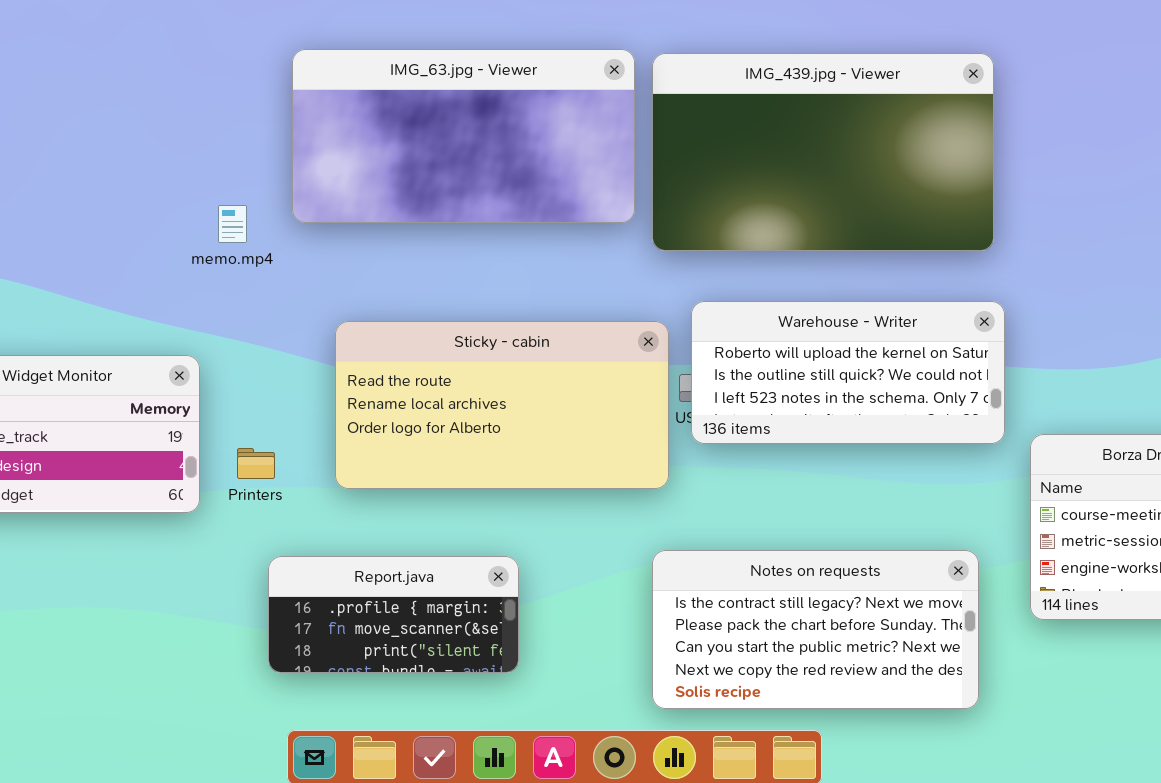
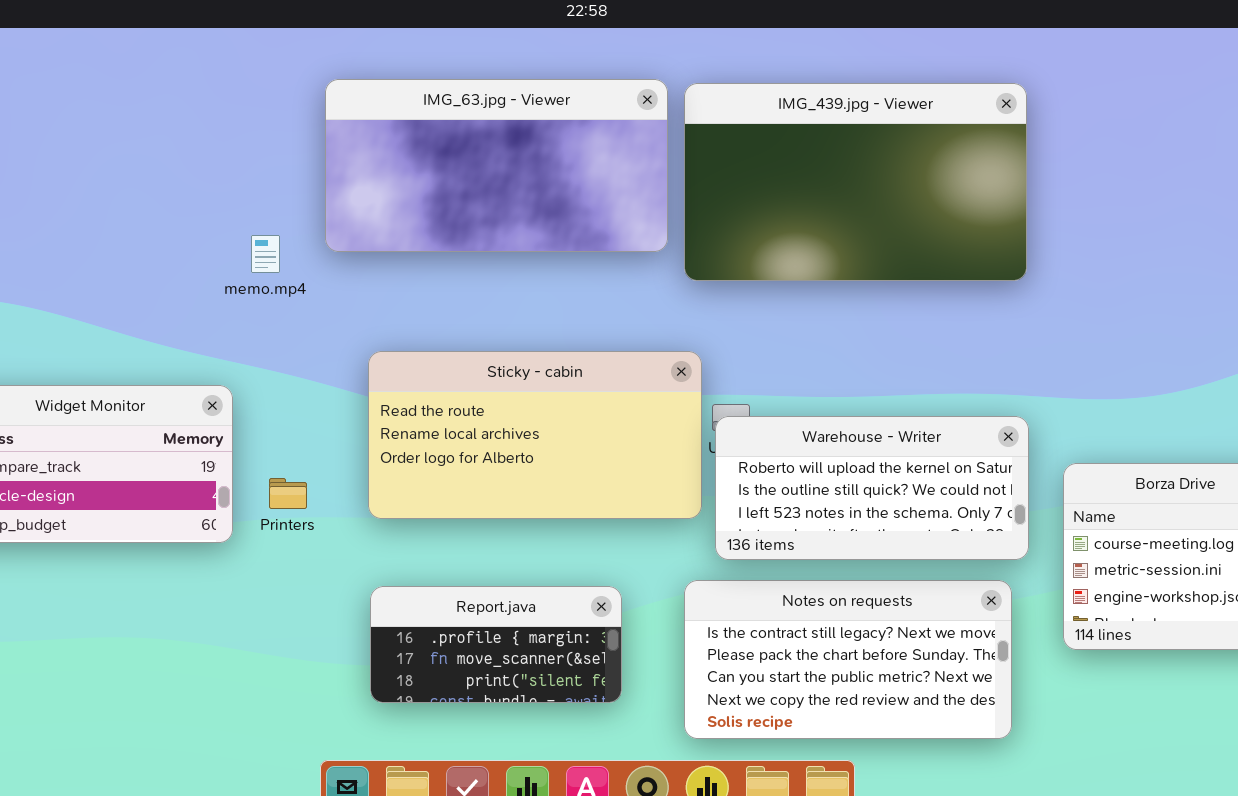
Warehouse - Writer: [691,301,1005,444] -> [715,416,1029,560], moved
Report.java: [268,556,519,673] -> [370,586,622,703], moved

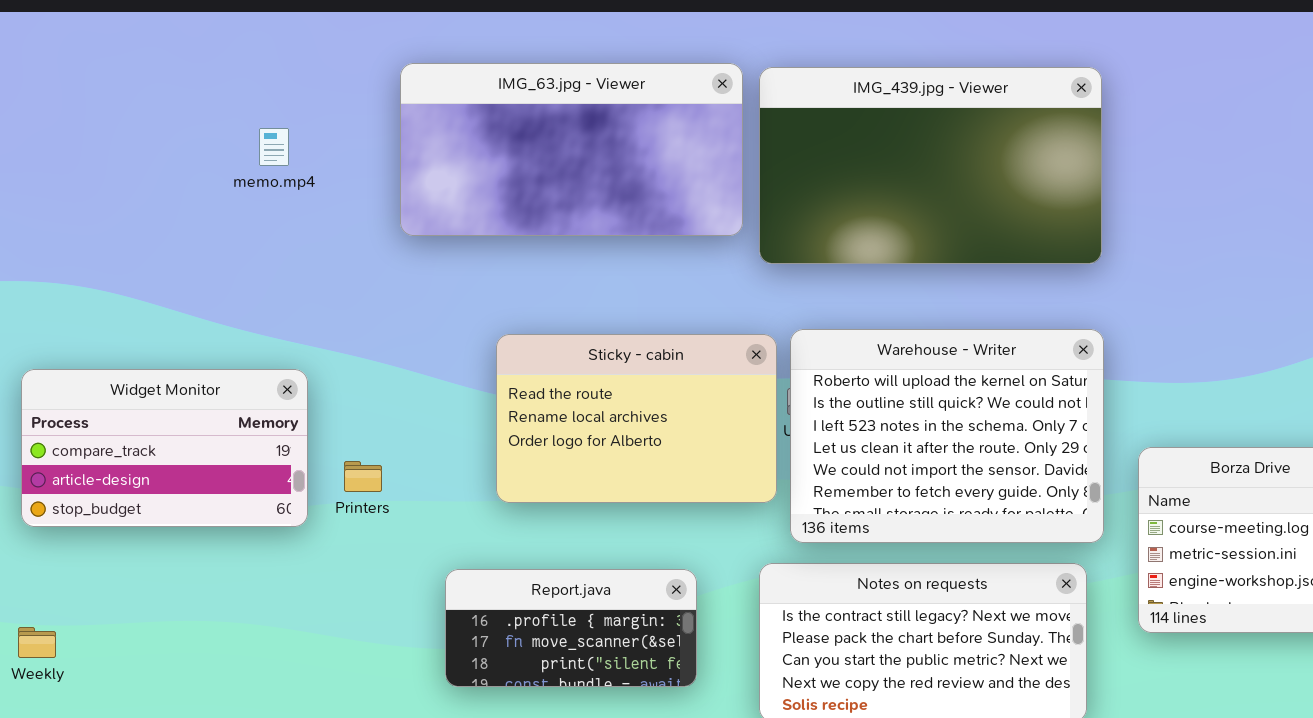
memo.mp4: [251,235,280,273] -> [259,128,289,166], moved
Sticky - cabin: [368,351,702,519] -> [496,334,777,503], resized
Warehouse - Writer: [715,416,1029,560] -> [790,329,1104,543], resized

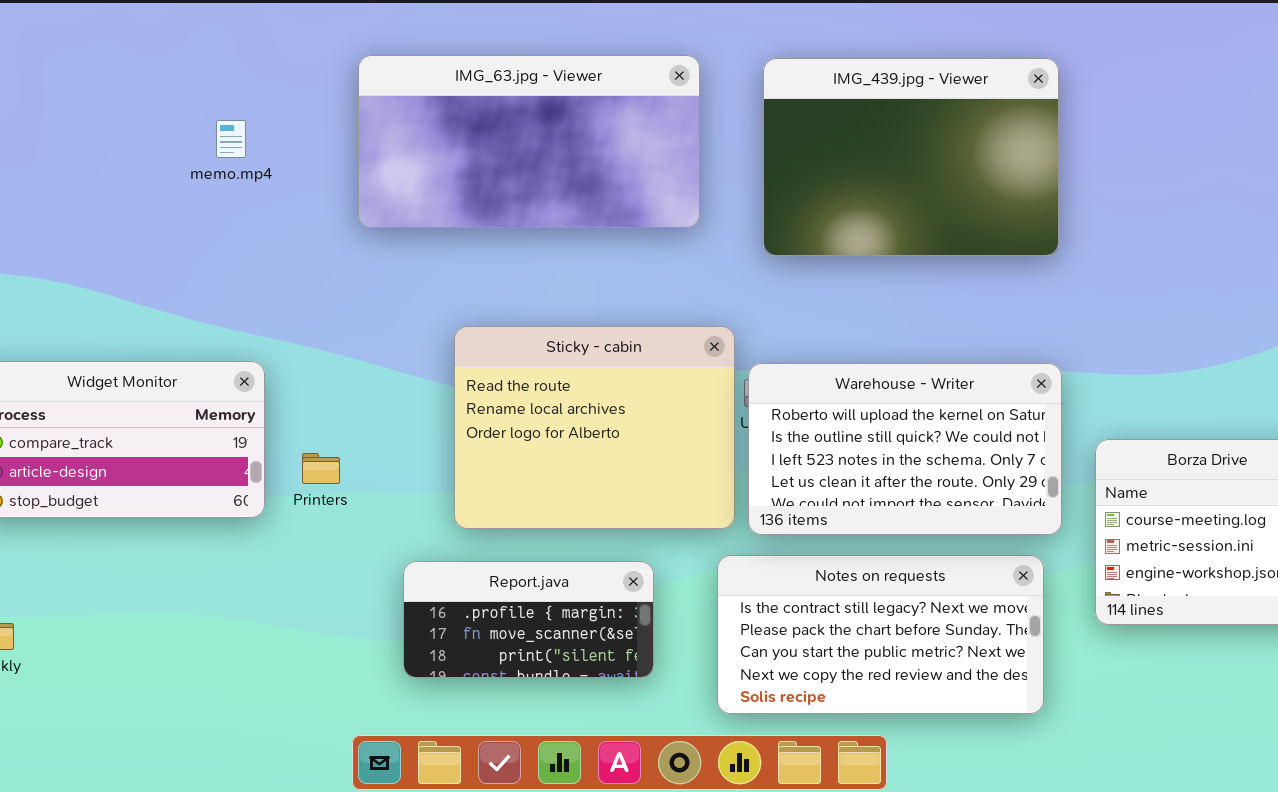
IMG_439.jpg - Viewer: [759,67,1102,264] -> [763,58,1059,256], resized
Warehouse - Writer: [790,329,1104,543] -> [748,363,1062,535], resized
Sticky - cabin: [496,334,777,503] -> [454,326,735,529], resized

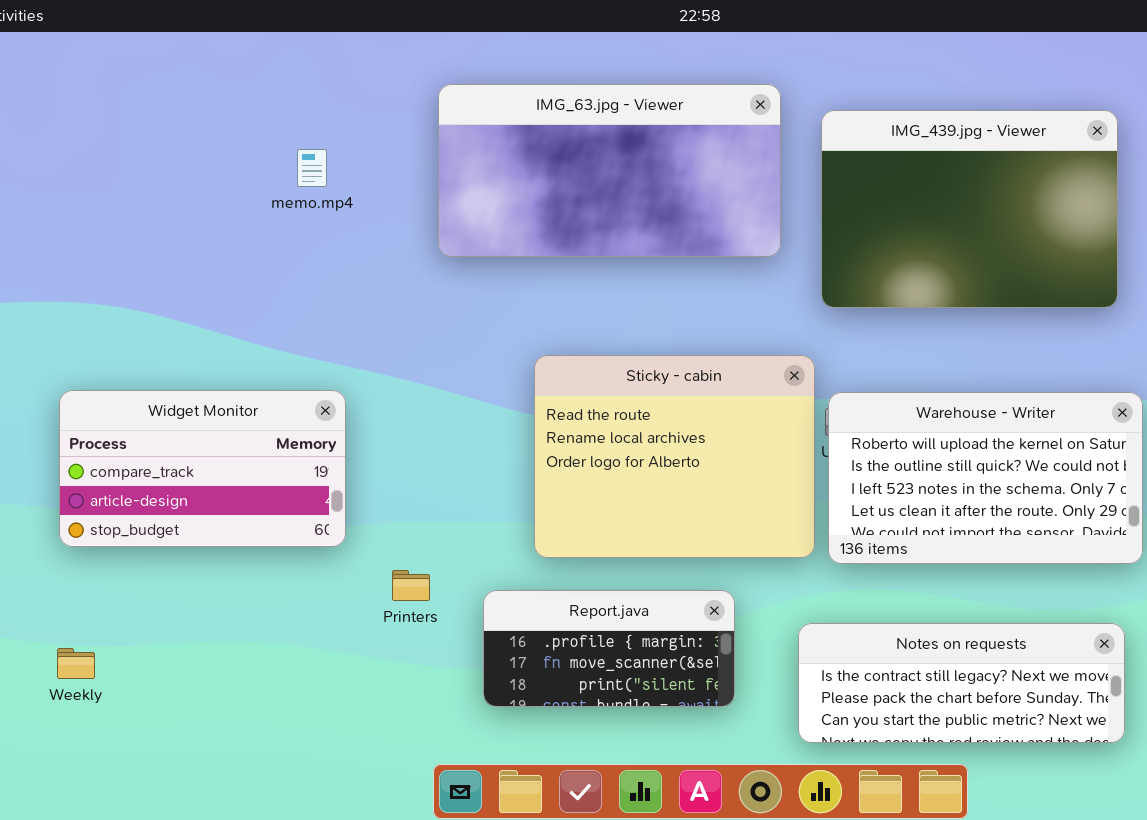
IMG_439.jpg - Viewer: [763,58,1059,256] -> [821,110,1118,308], moved
Printers: [302,453,340,484] -> [392,570,430,601], moved
Notes on requests: [717,555,1044,714] -> [798,623,1125,743], resized

